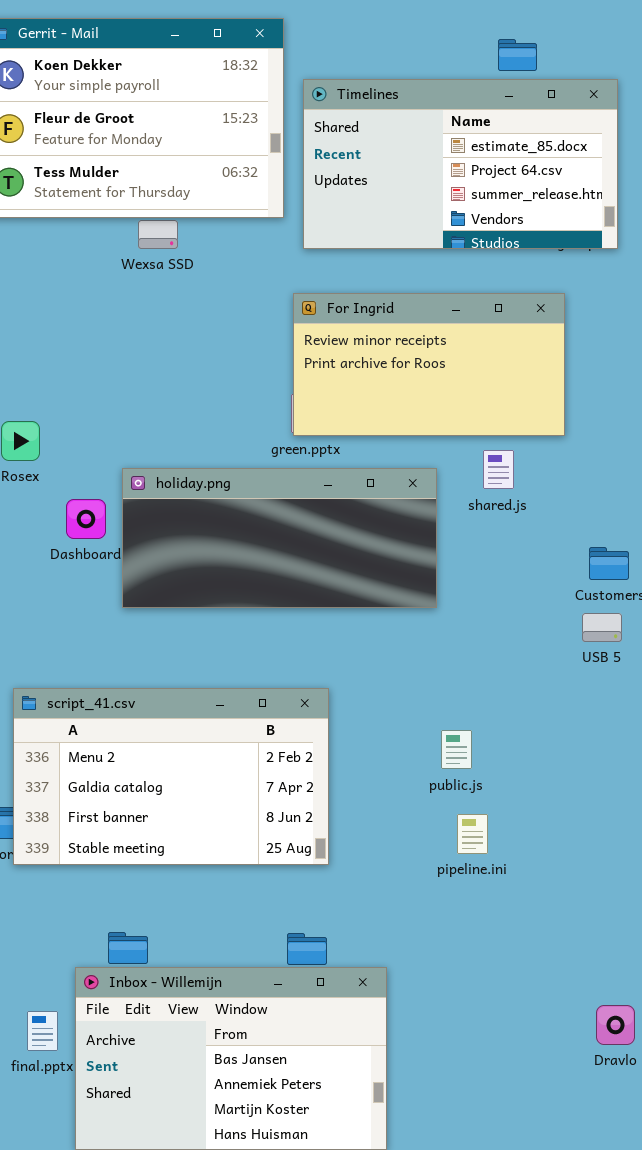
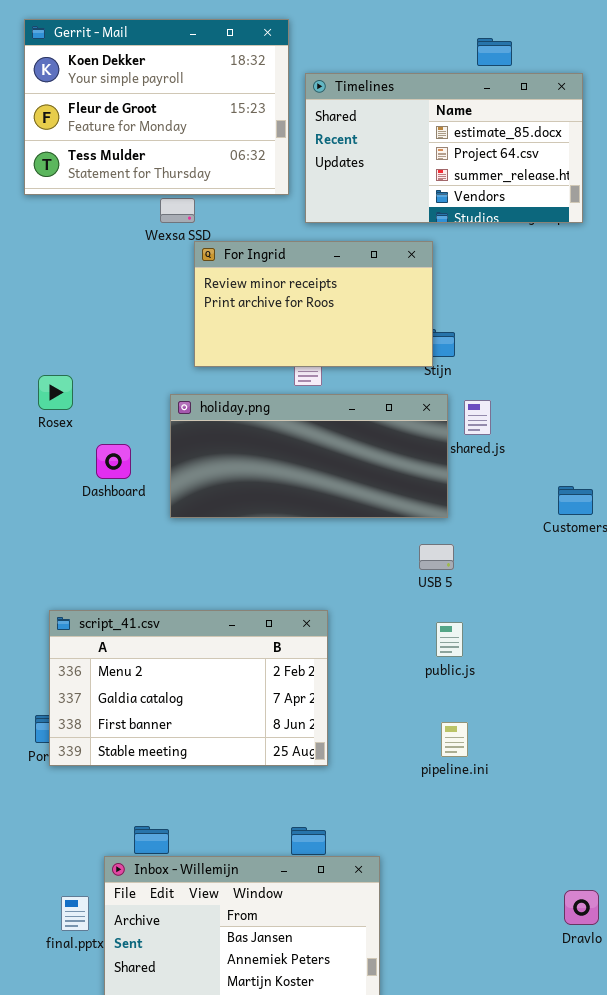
For Ingrid: [293,293,565,436] -> [194,241,433,367], moved
holiday.png: [122,468,437,608] -> [170,394,448,518], moved
USB 5: [582,613,622,642] -> [419,544,454,570], moved
public.js: [441,730,472,769] -> [436,622,463,657], moved

